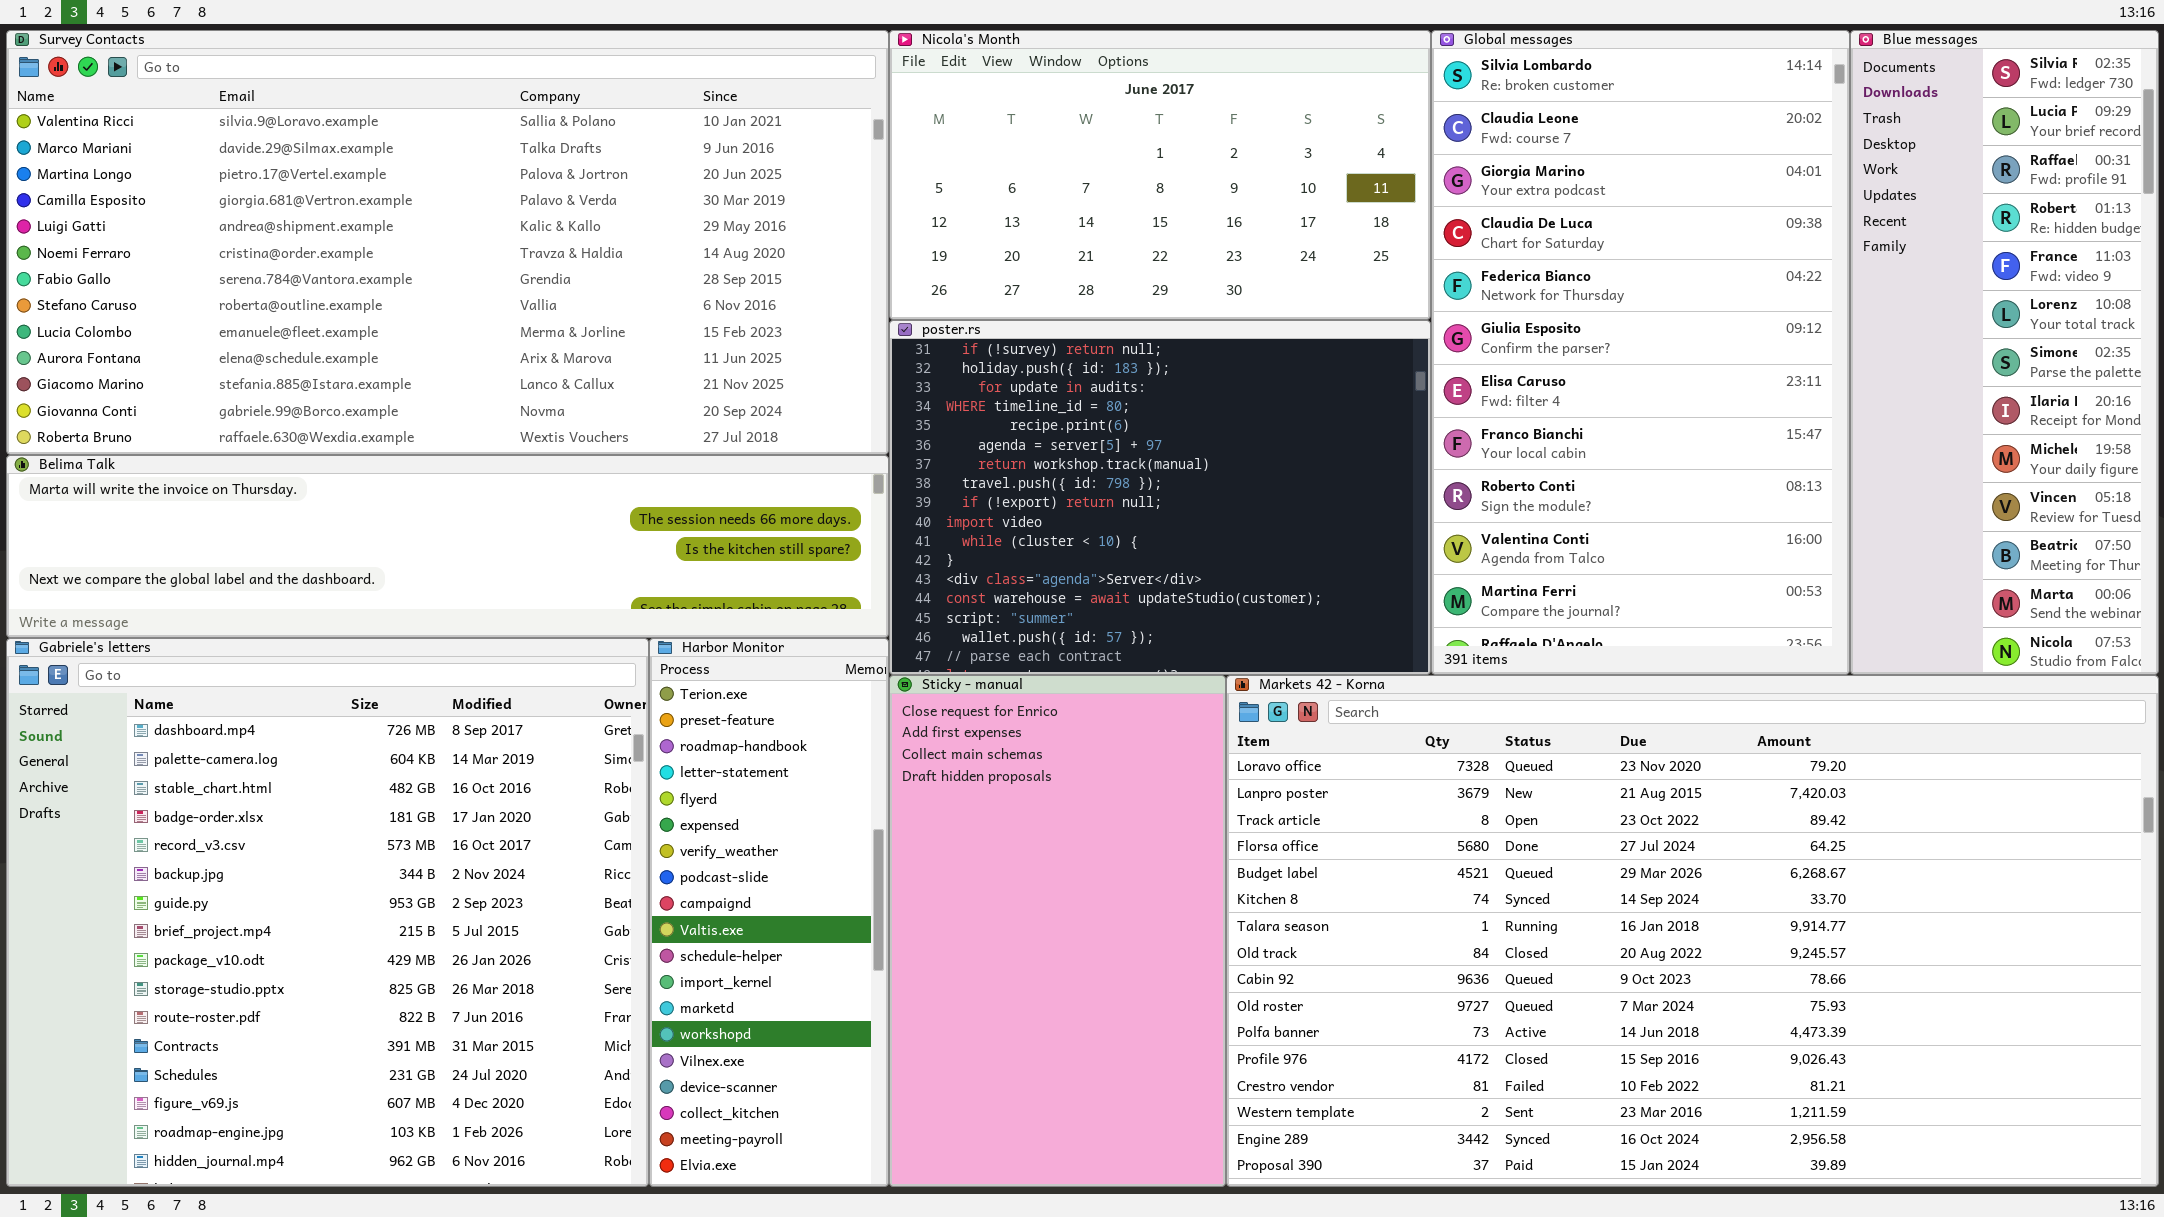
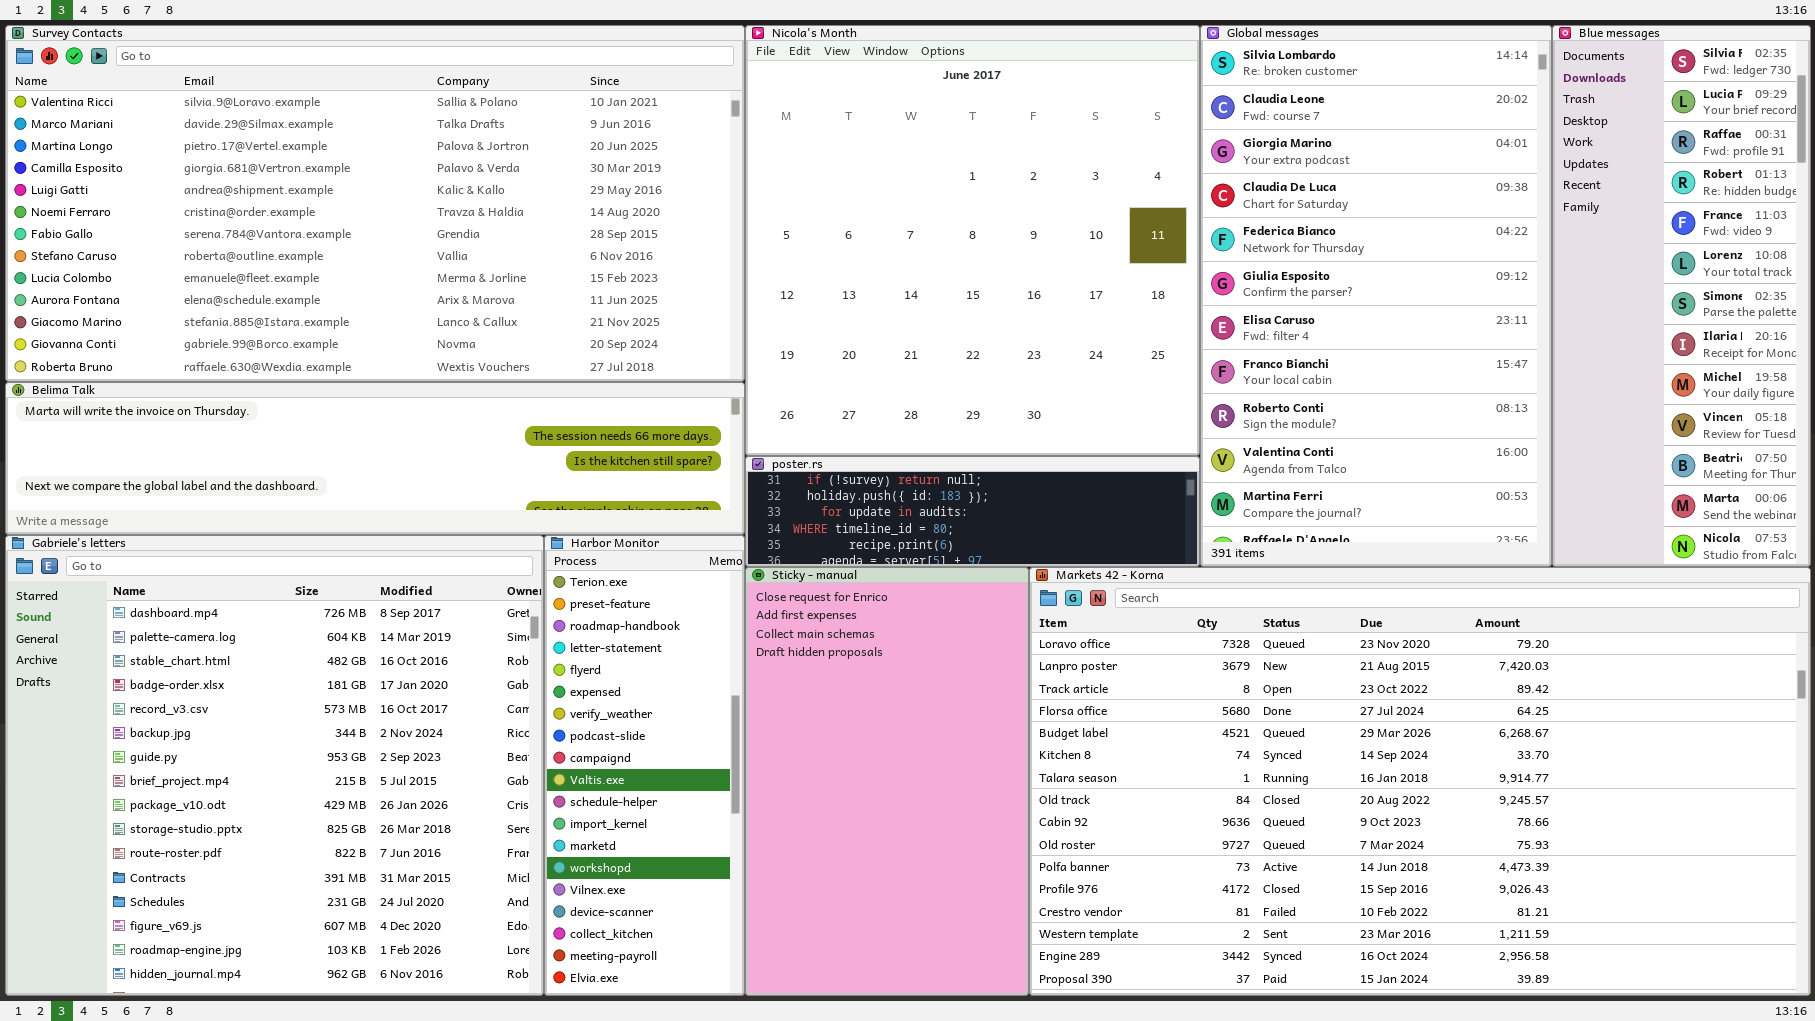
Nicola's Month: [889,30,1431,320] -> [745,25,1200,456], resized
poster.rs: [889,320,1431,675] -> [745,456,1200,567], resized

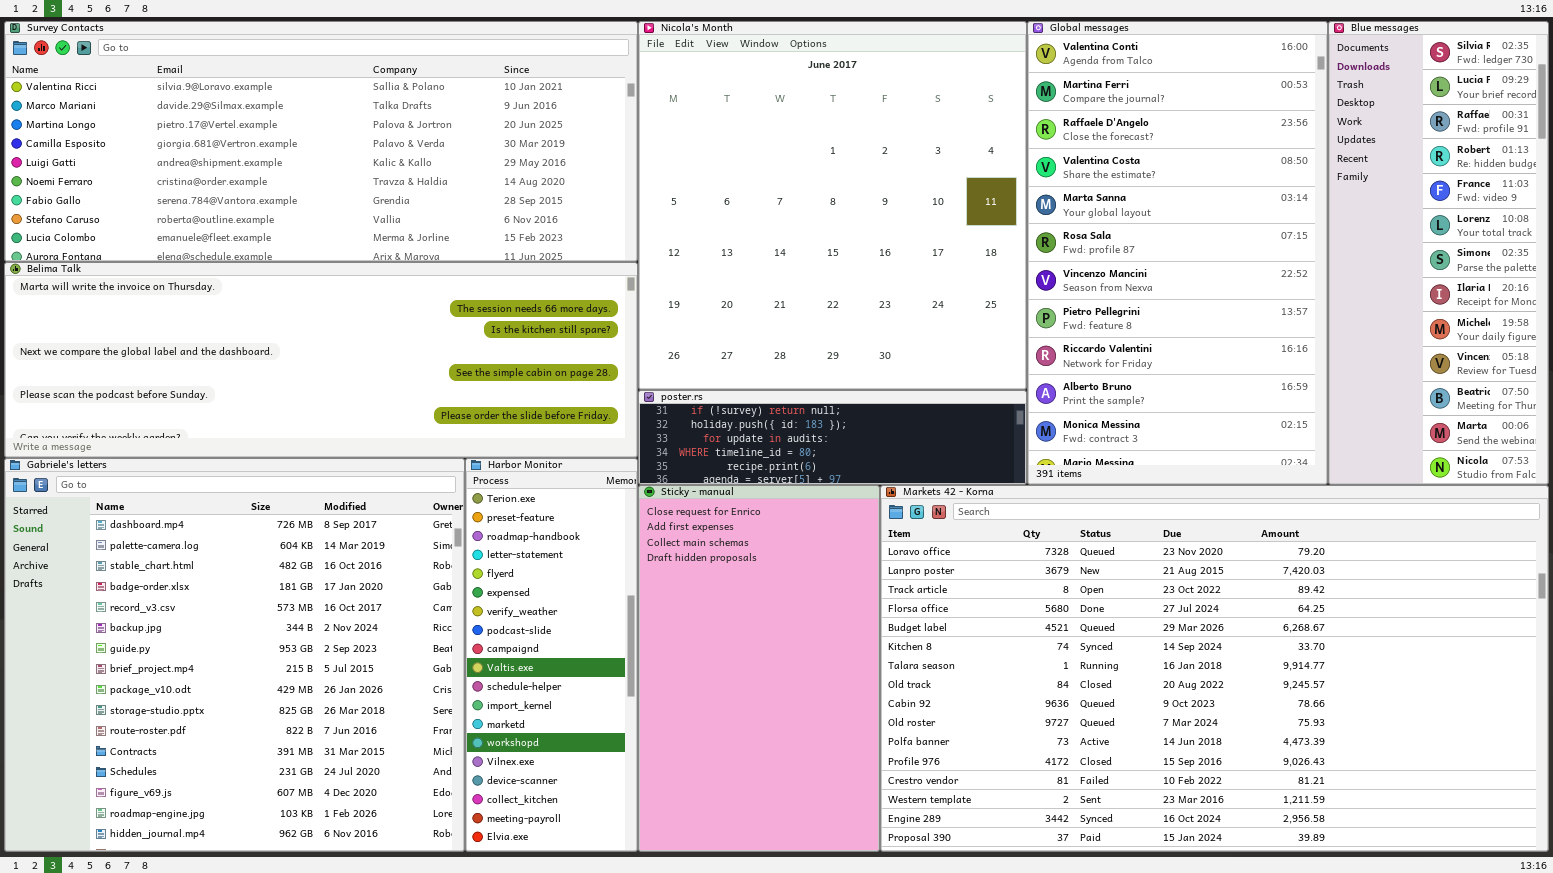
Survey Contacts: [5,25,745,382] -> [4,21,638,262], resized
Global messages: [1200,25,1552,567] -> [1027,21,1328,485], scrolled down 9 rows
Belima Talk: [5,382,745,535] -> [4,262,638,458], resized

